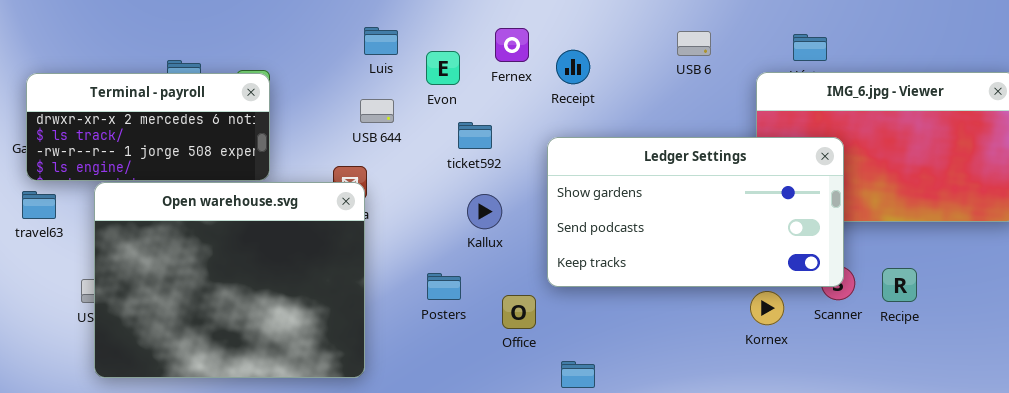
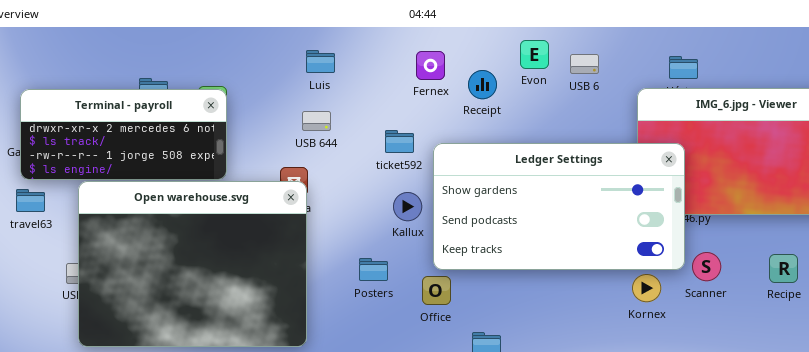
Evon: [426,51,460,85] -> [520,40,549,69], moved
Ledger Settings: [547,137,844,287] -> [433,143,685,270], moved
Recipe: [882,268,917,302] -> [769,254,798,283], moved

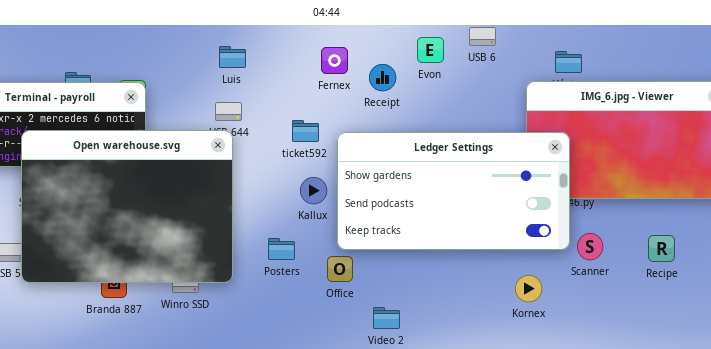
USB 6: [570,54,599,74] -> [469,27,496,46], moved
Open warehouse.svg: [78,181,307,347] -> [21,130,233,283], moved
Kornex: [632,274,661,302] -> [515,275,542,302], moved

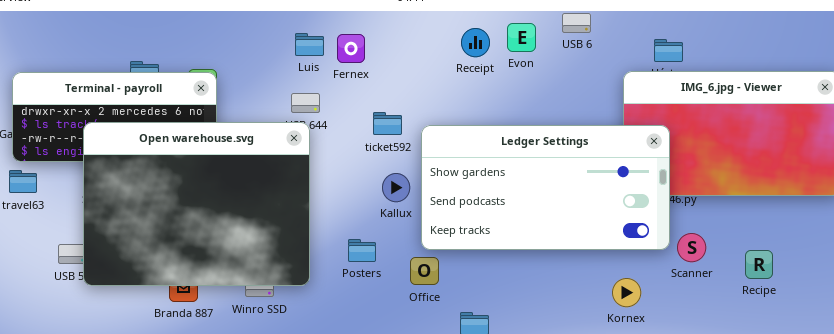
Fernex: [321,47,348,74] -> [337,34,365,63], moved
Receipt: [369,64,396,91] -> [461,28,490,57], moved
Recipe: [648,235,675,262] -> [745,250,773,279], moved

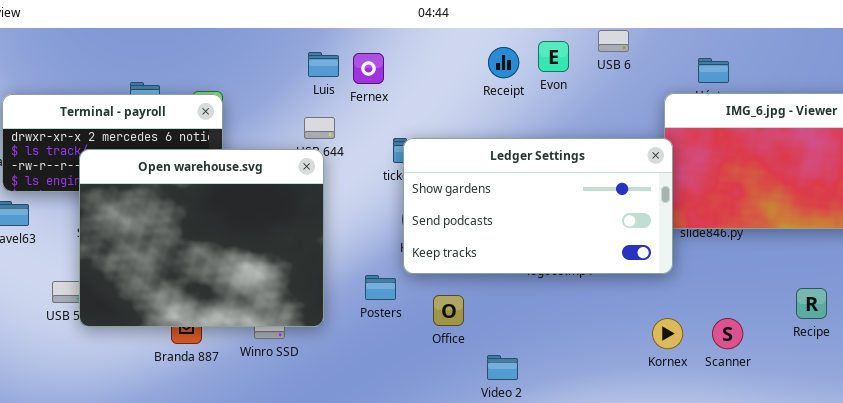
Ledger Settings: [421,125,670,250] -> [403,138,673,274], moved
Scanner: [677,233,706,262] -> [712,318,743,349], moved

